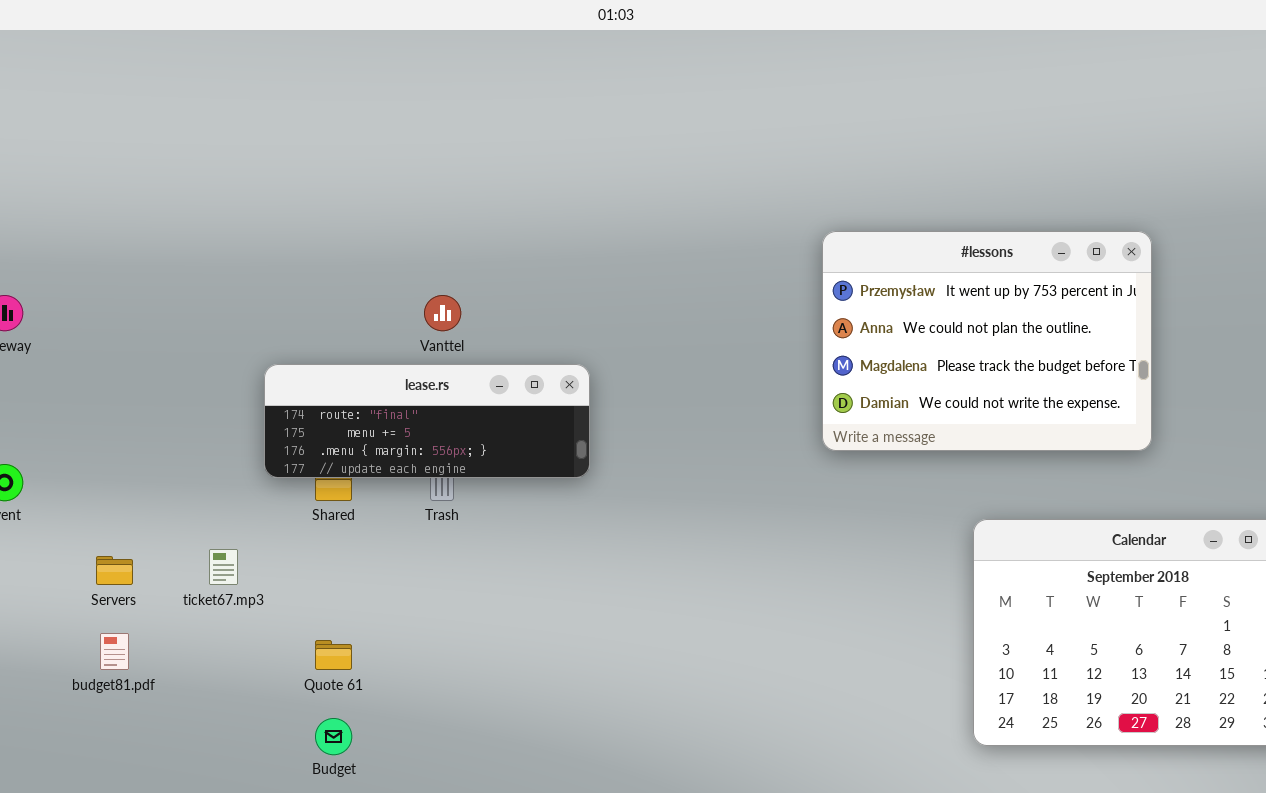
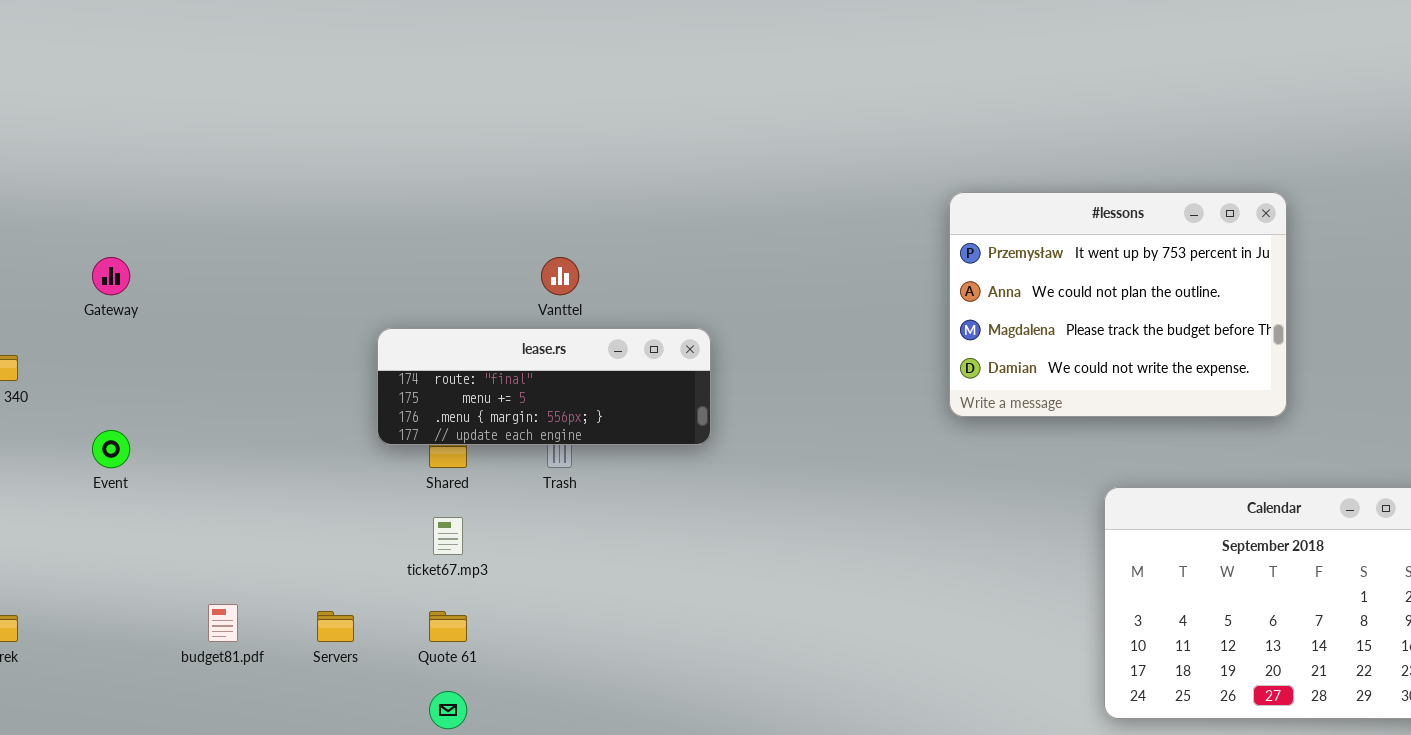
ticket67.mp3: [209,549,238,585] -> [433,517,463,555], moved
Servers: [96,556,133,585] -> [317,611,354,642], moved

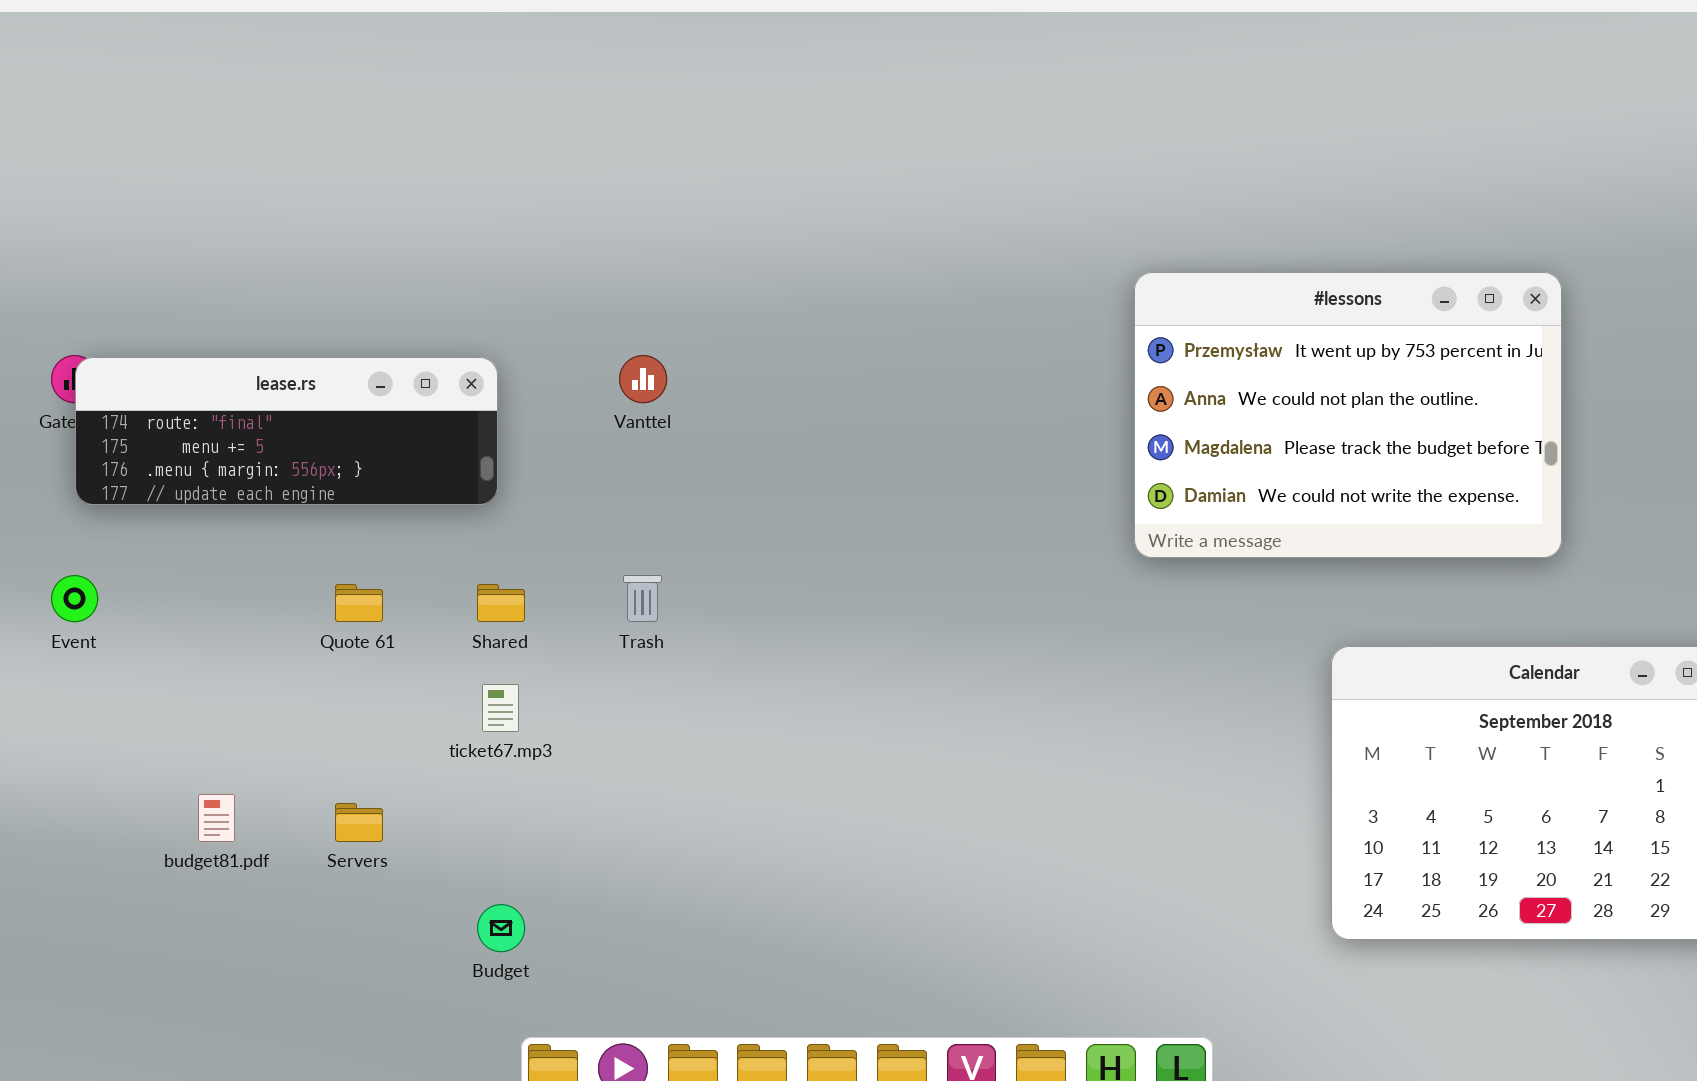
lease.rs: [377,328,711,445] -> [75,357,498,505], moved
Quote 61: [429,611,467,642] -> [335,584,383,622], moved

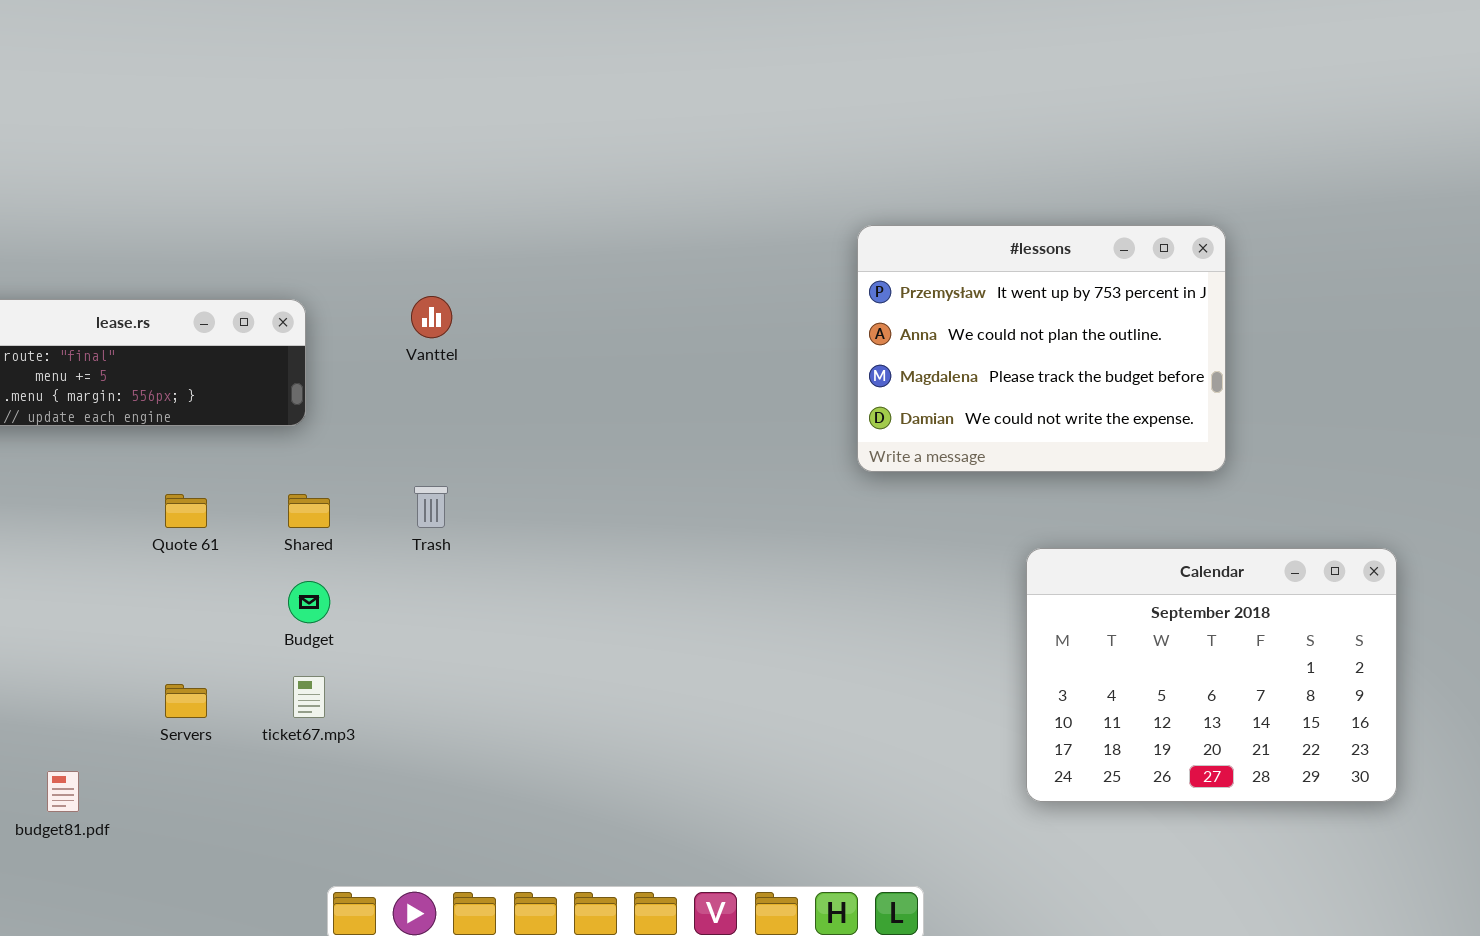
ticket67.mp3: [482,684,519,732] -> [293,676,325,718], moved
budget81.pdf: [198,794,235,842] -> [47,771,79,812], moved
Budget: [477,904,525,952] -> [288,581,330,623], moved

